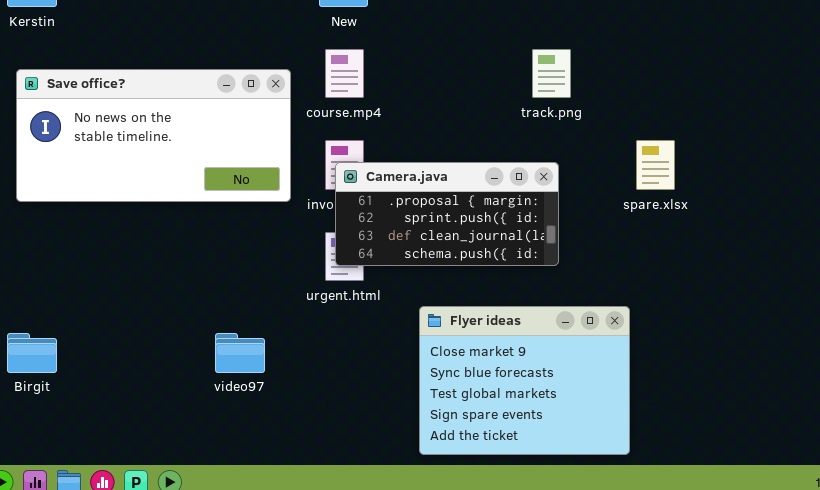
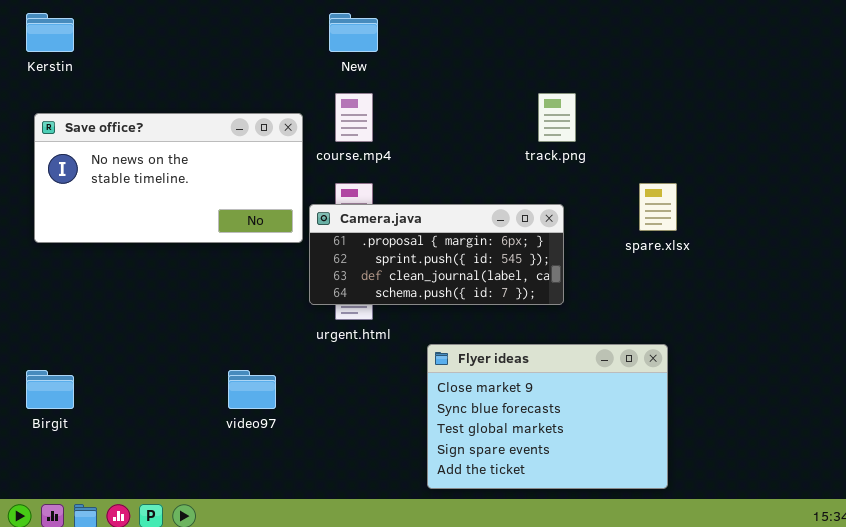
Camera.java: [335,162,559,266] -> [309,204,564,305], resized
Flyer ideas: [419,306,630,455] -> [427,344,668,489], resized

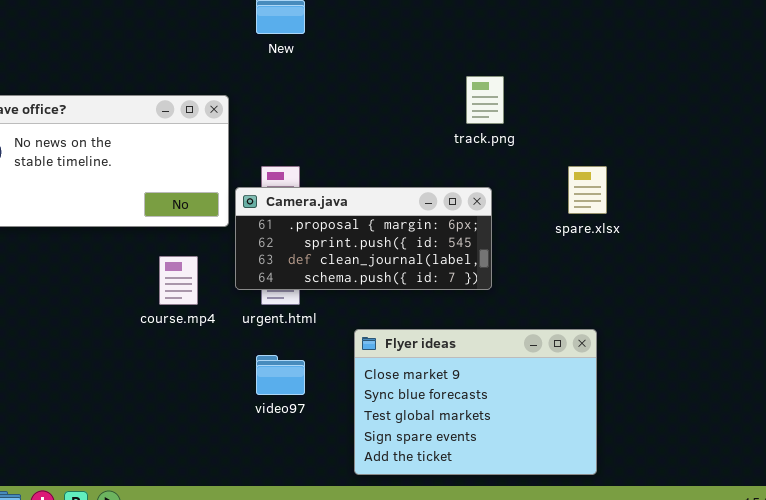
course.mp4: [335,93,373,142] -> [159,256,198,305], moved
video97: [228,370,276,409] -> [256,355,305,395], moved

